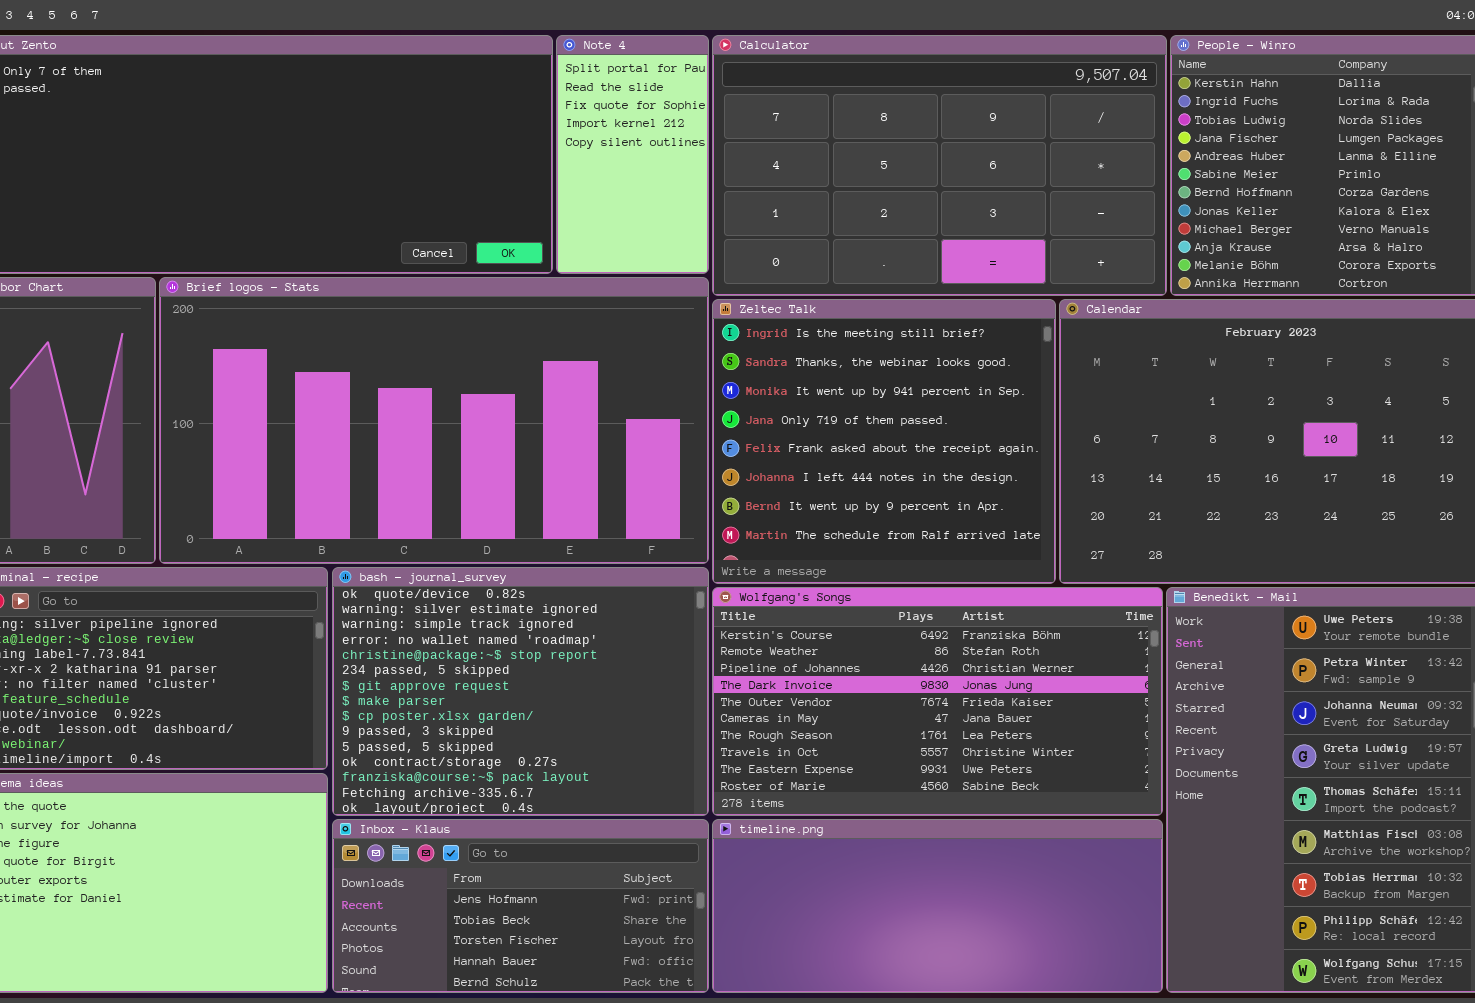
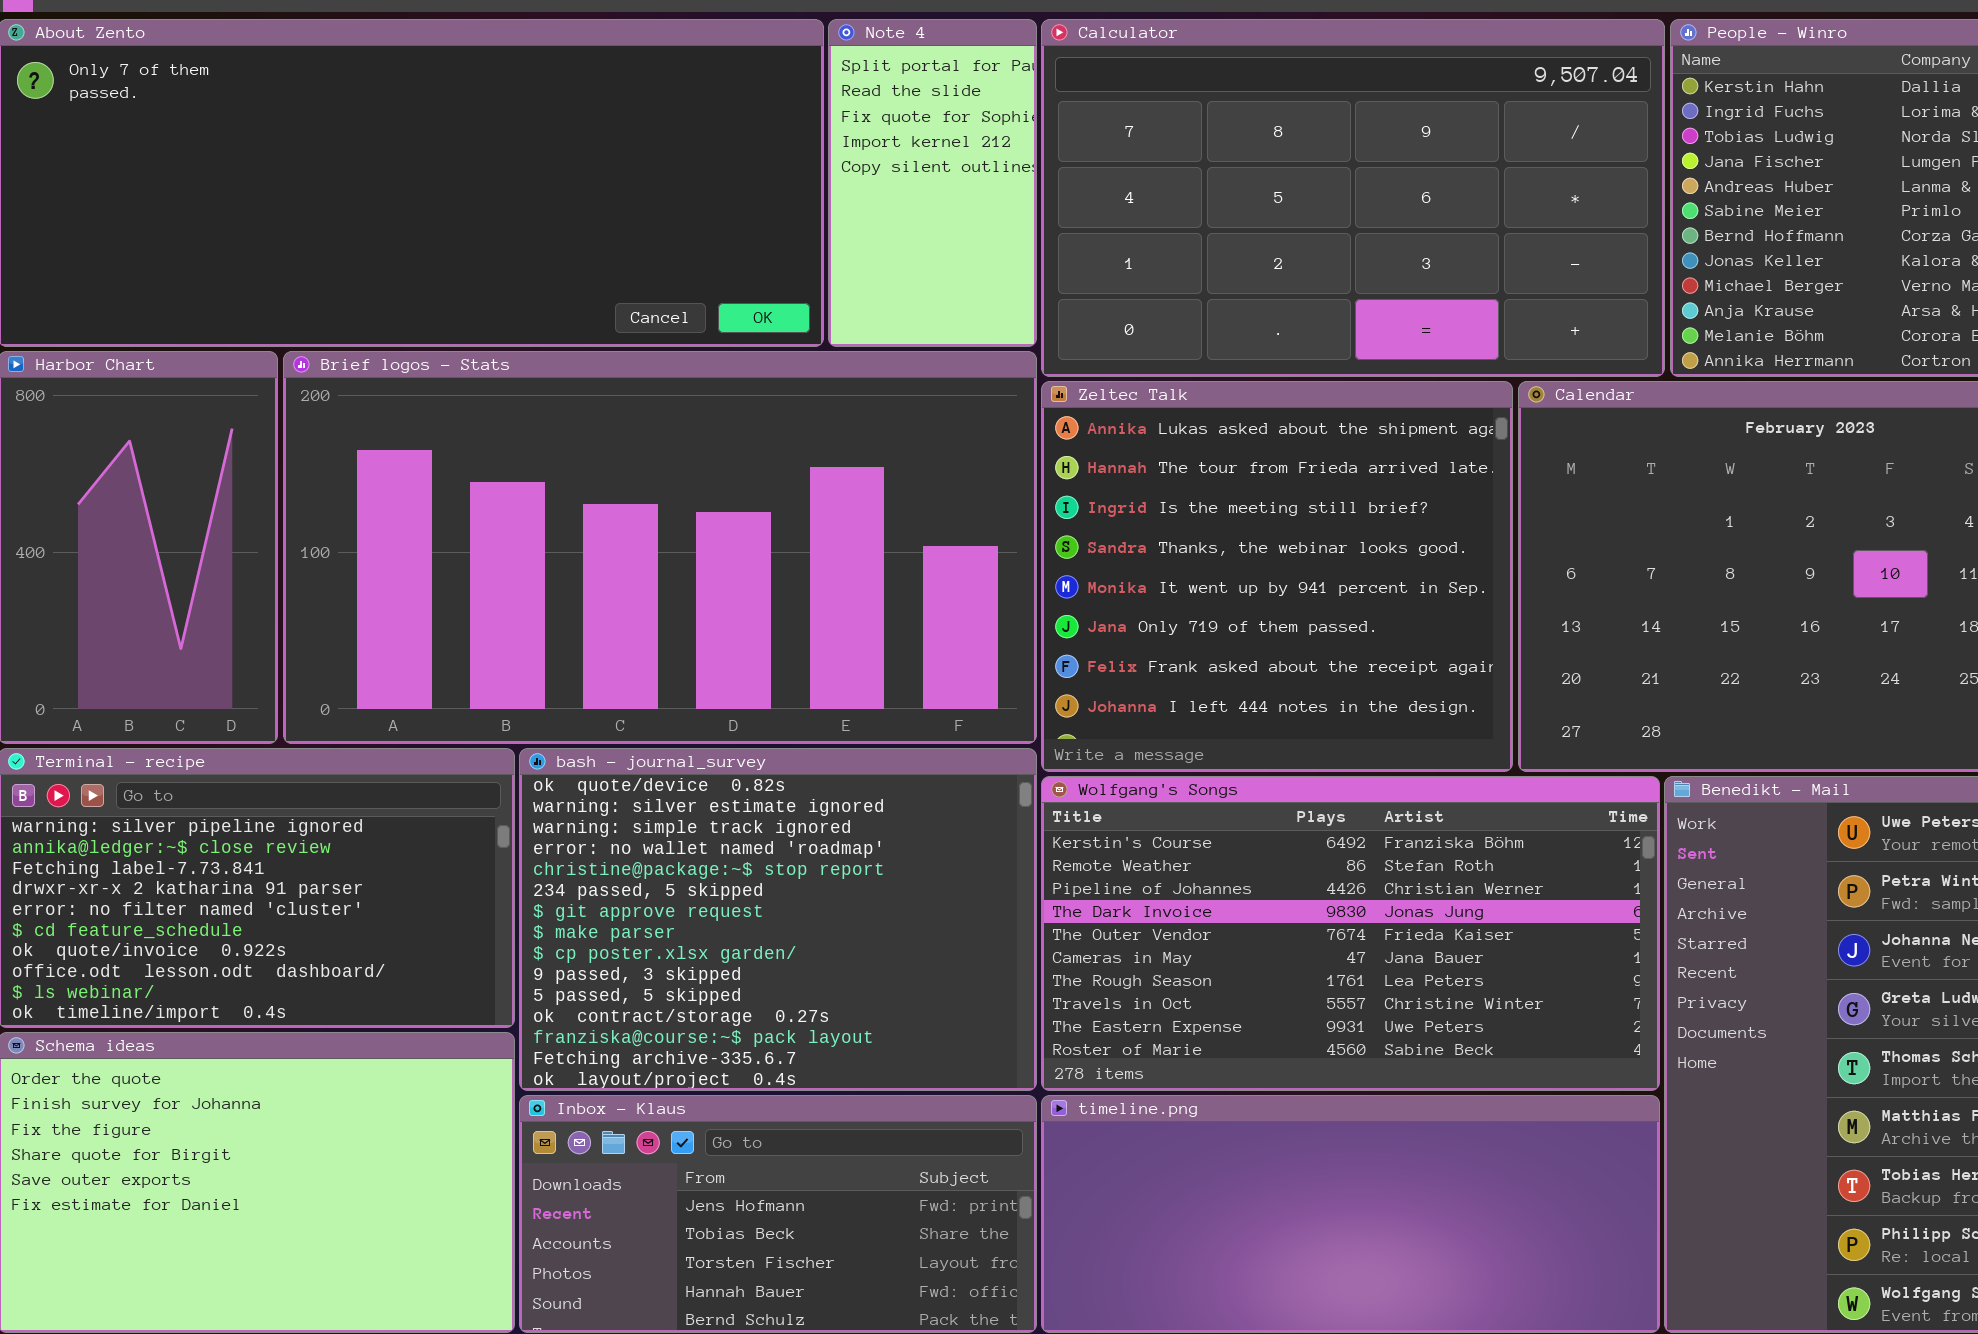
Zeltec Talk: [712,299,1056,584] -> [1041,381,1513,772], scrolled up 2 rows

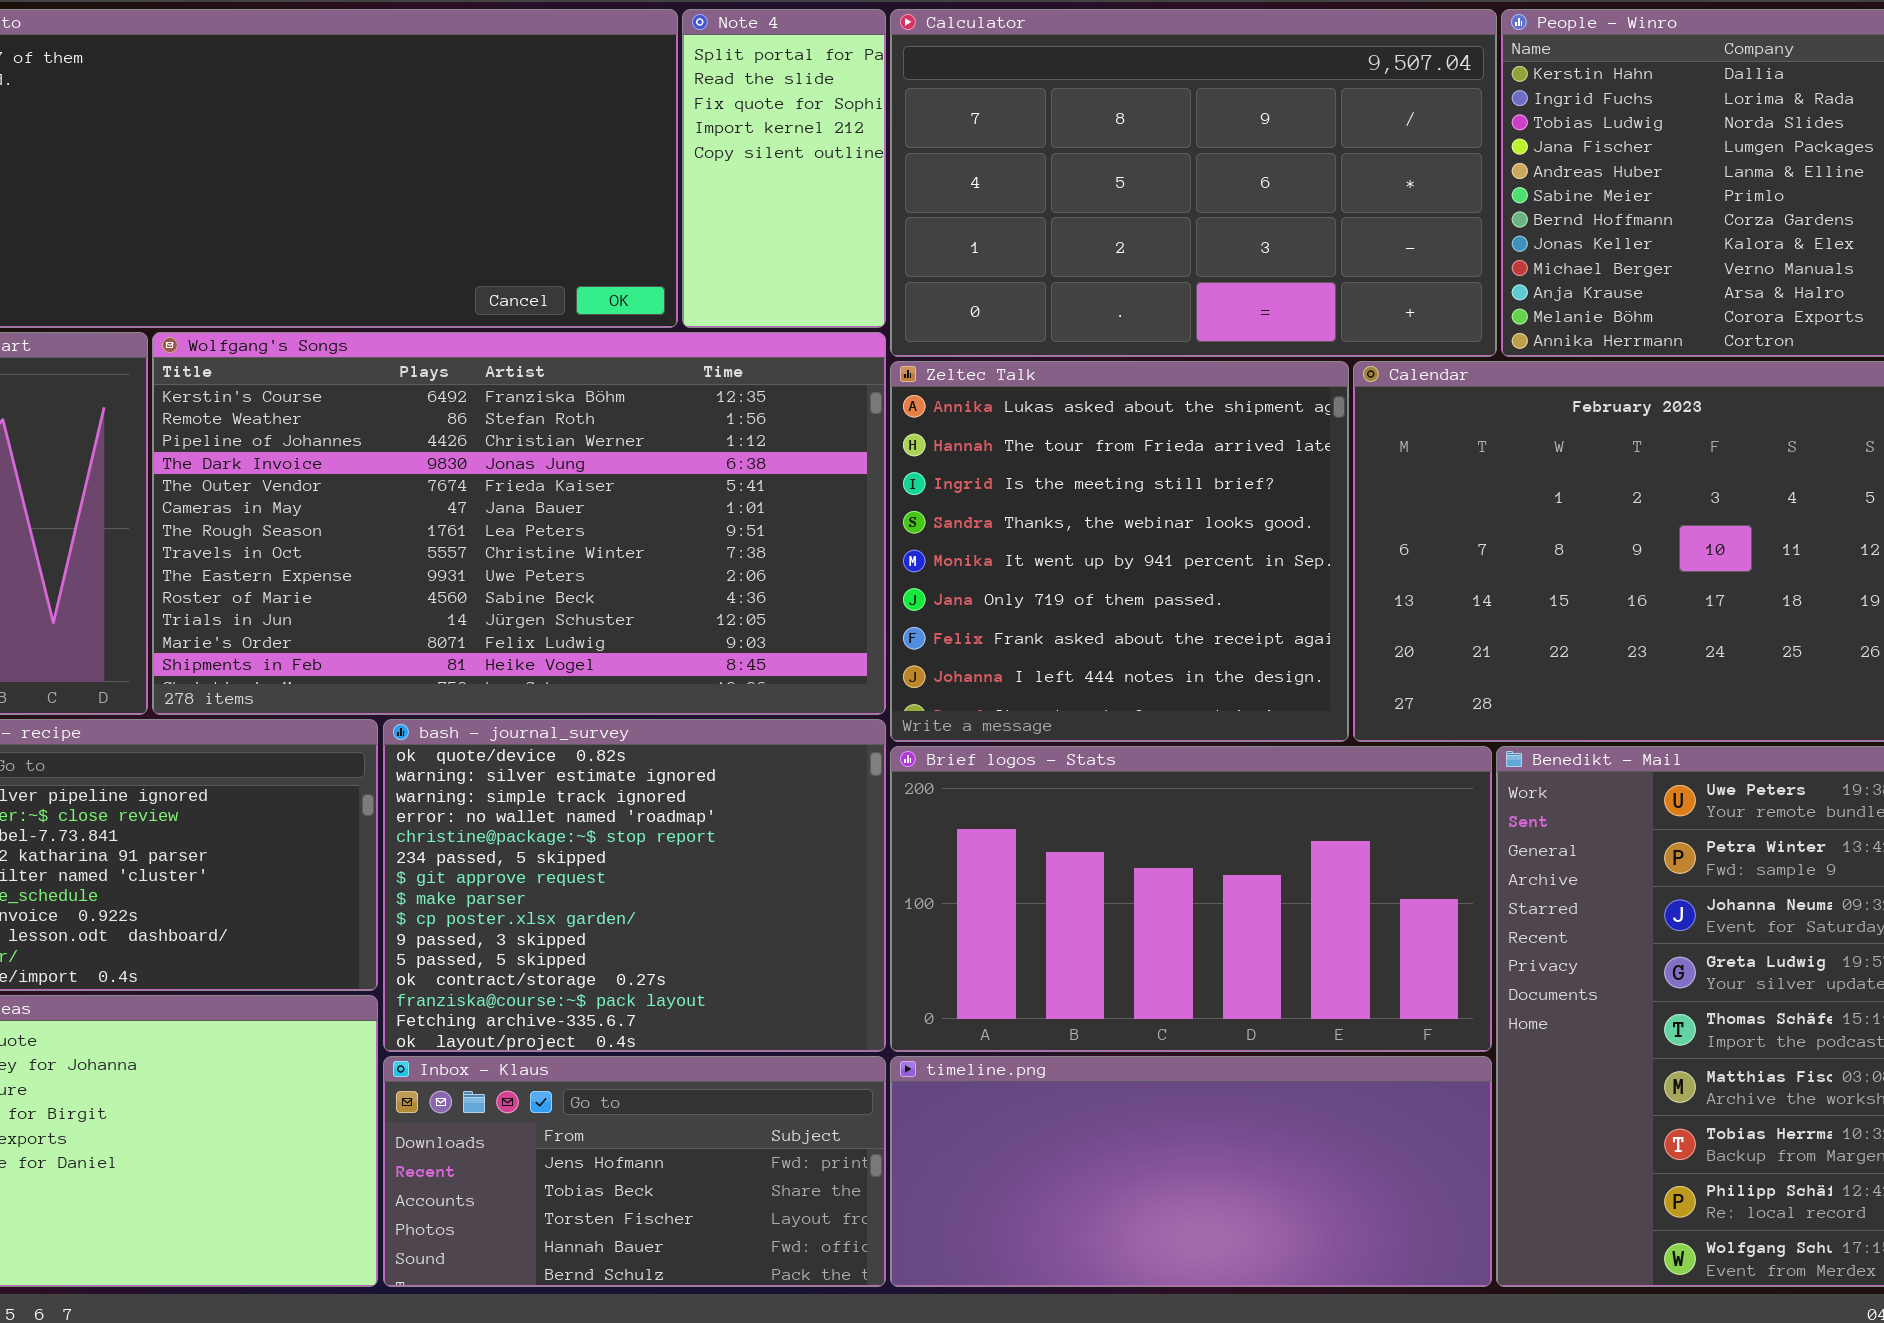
Brief logos - Stats: [283,351,1037,744] -> [890,746,1492,1052], moved, resized
Wolfgang's Songs: [1041,776,1660,1091] -> [152,332,886,715], moved, resized

